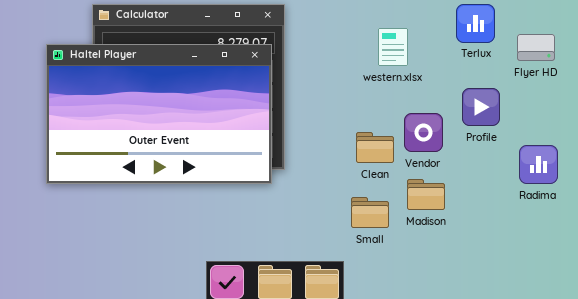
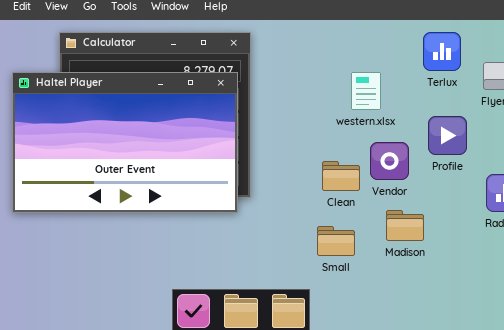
western.xlsx: [378,28,408,66] -> [351,72,381,110], moved
Madison: [407,179,445,210] -> [386,210,424,241], moved

